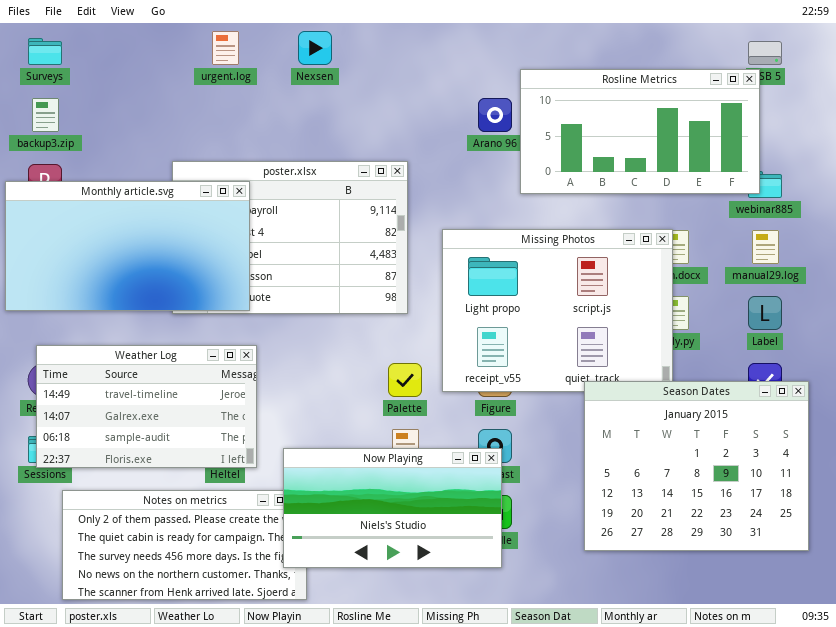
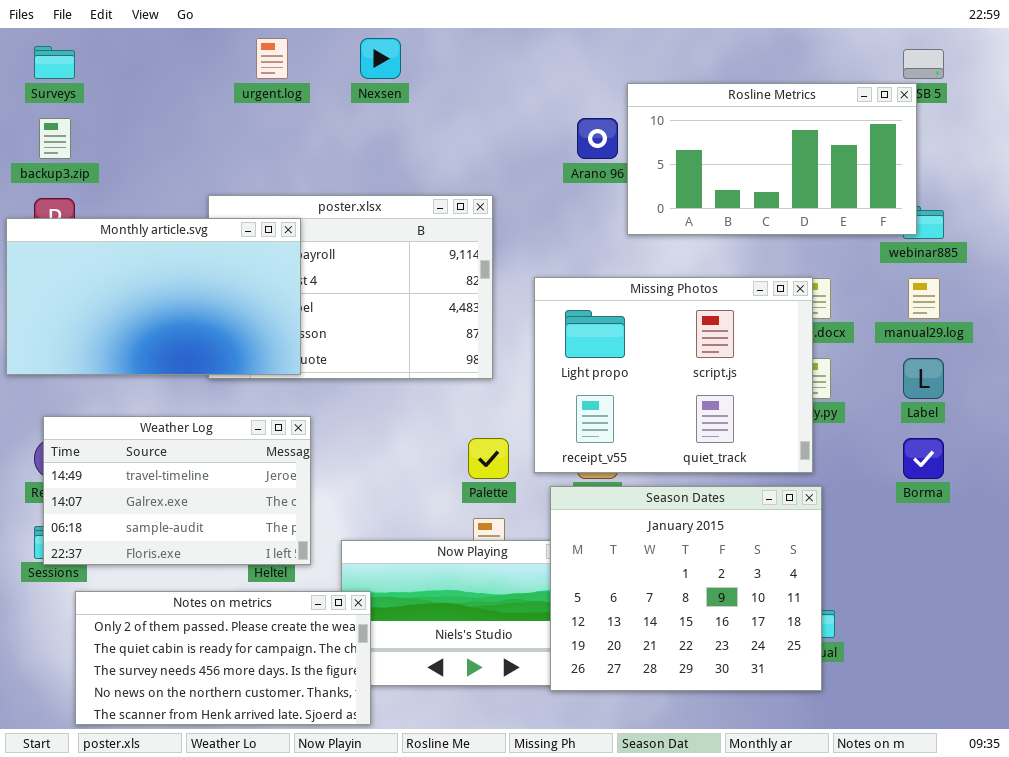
Season Dates: [584,381,809,551] -> [550,486,822,691], moved
Notes on metrics: [62,490,307,600] -> [75,591,371,725], raised

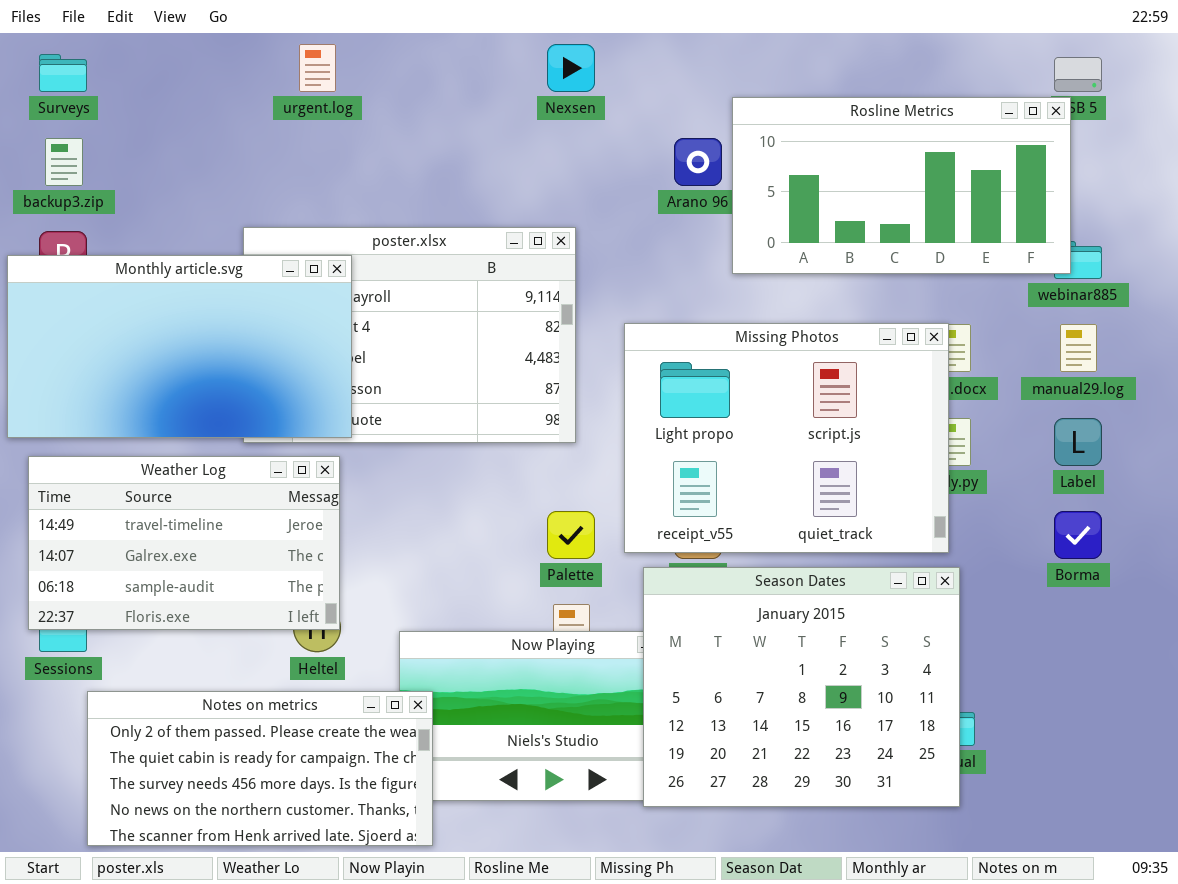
Nexsen: [360,38,401,79] -> [547,44,595,92], moved
Weather Log: [43,416,311,565] -> [28,456,340,630], moved

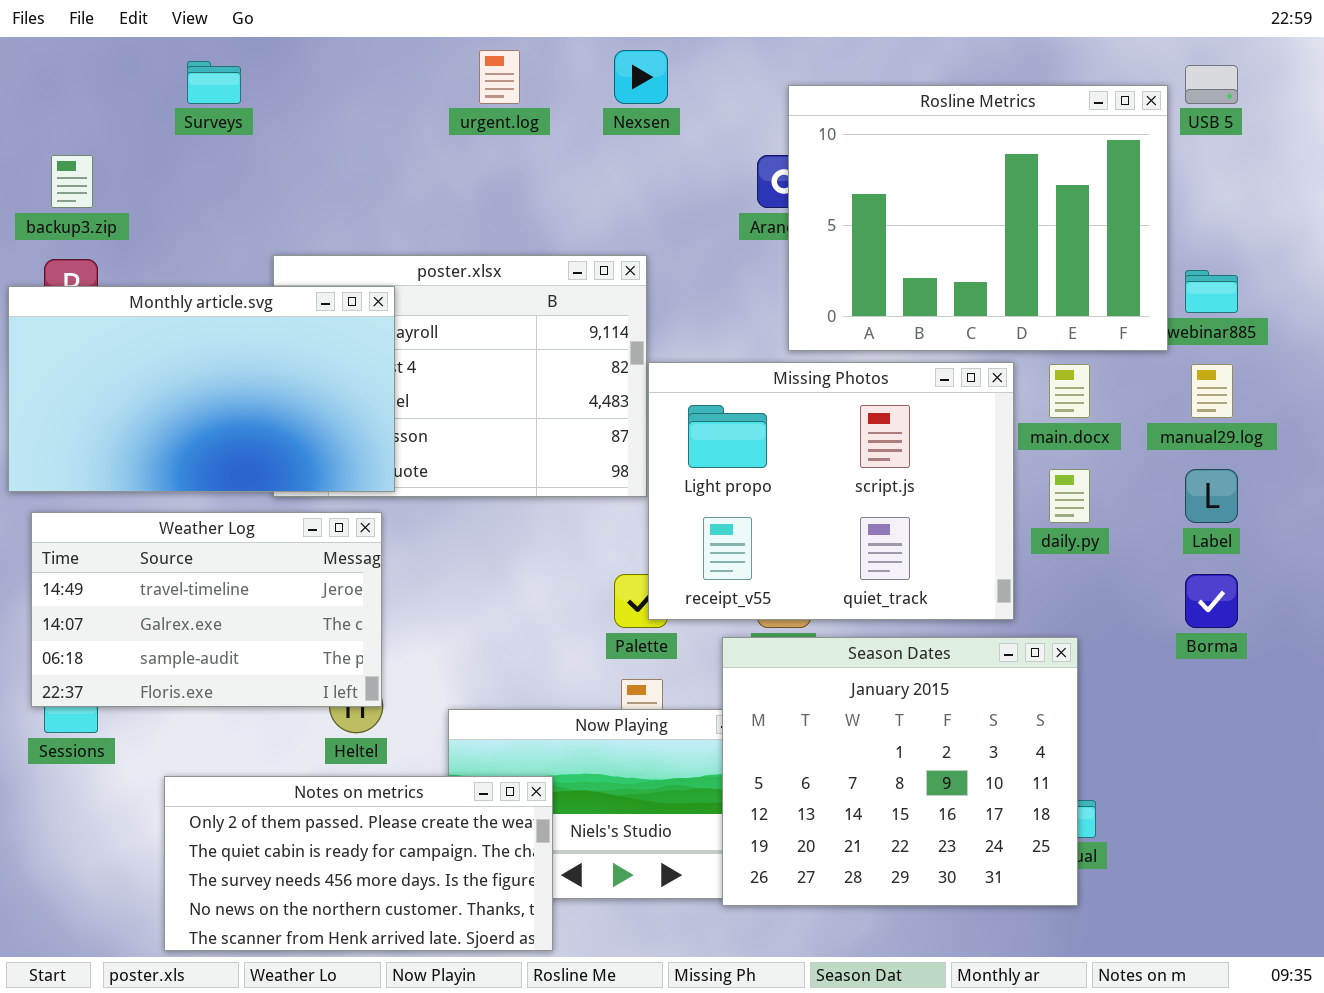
urgent.log: [299,44,336,92] -> [479,50,520,104], moved
Surveys: [39,54,87,92] -> [187,61,241,104], moved
Rosline Metrics: [732,97,1071,274] -> [788,85,1168,351], moved, resized
Missing Photos: [624,323,949,553] -> [648,362,1014,620], moved
Notes on metrics: [87,691,433,846] -> [164,776,553,951], moved

